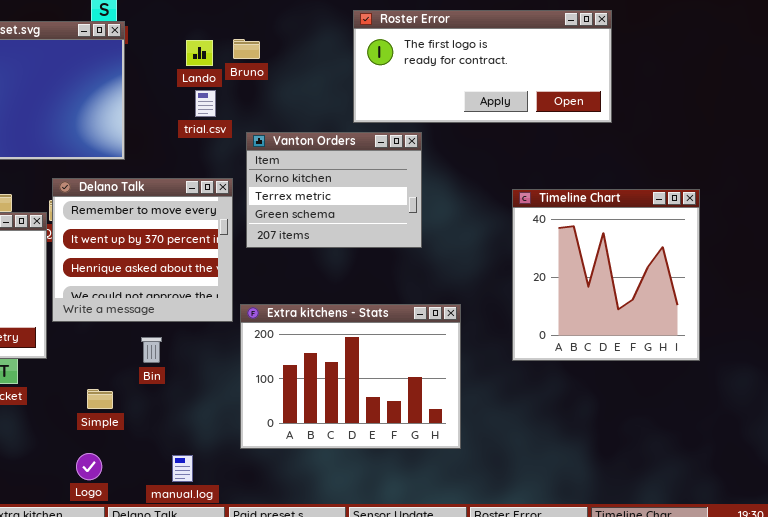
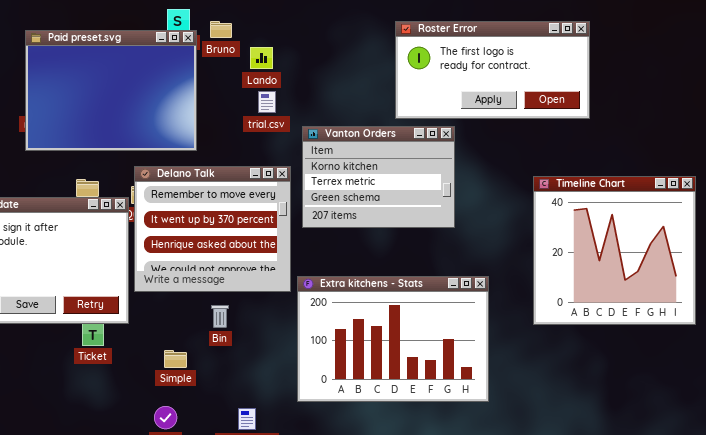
Roster Error: [353,10,612,123] -> [395,21,590,119], resized
Bruno: [233,39,260,59] -> [210,21,232,38], moved

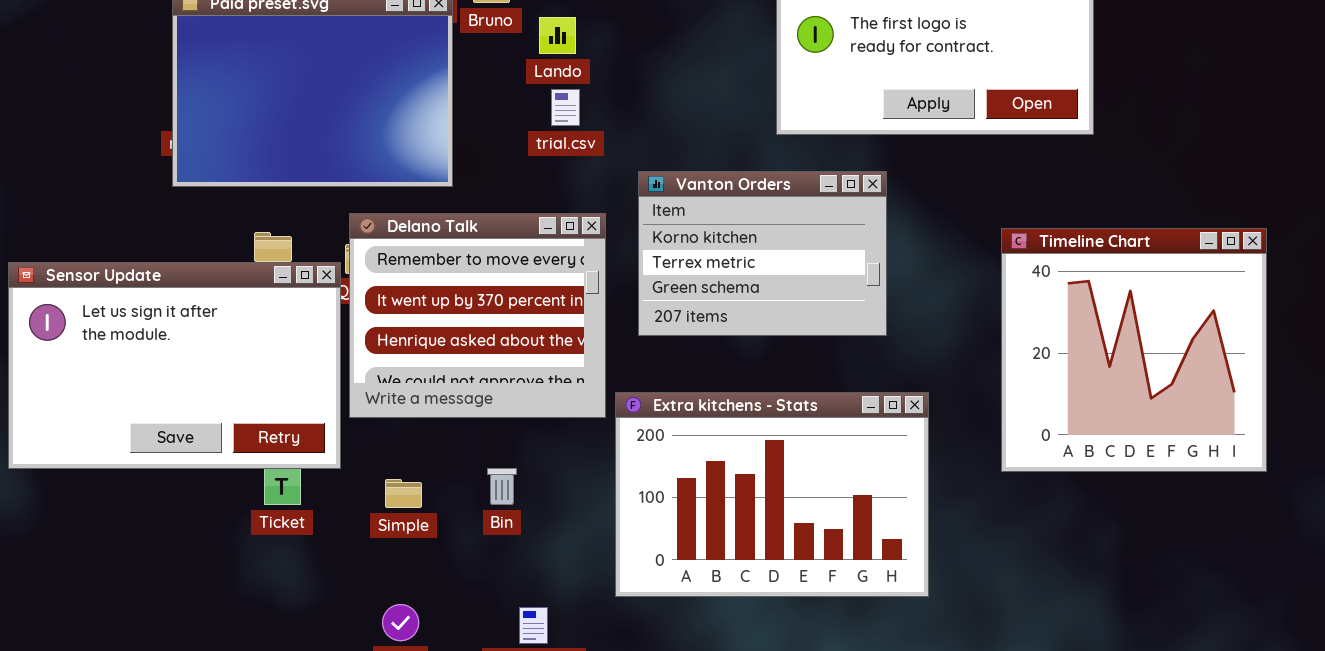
Vanton Orders: [302,126,455,228] -> [638,171,887,336], moved
Bin: [211,305,229,328] -> [487,468,517,505], moved
Simple: [164,350,187,368] -> [385,479,422,508], moved

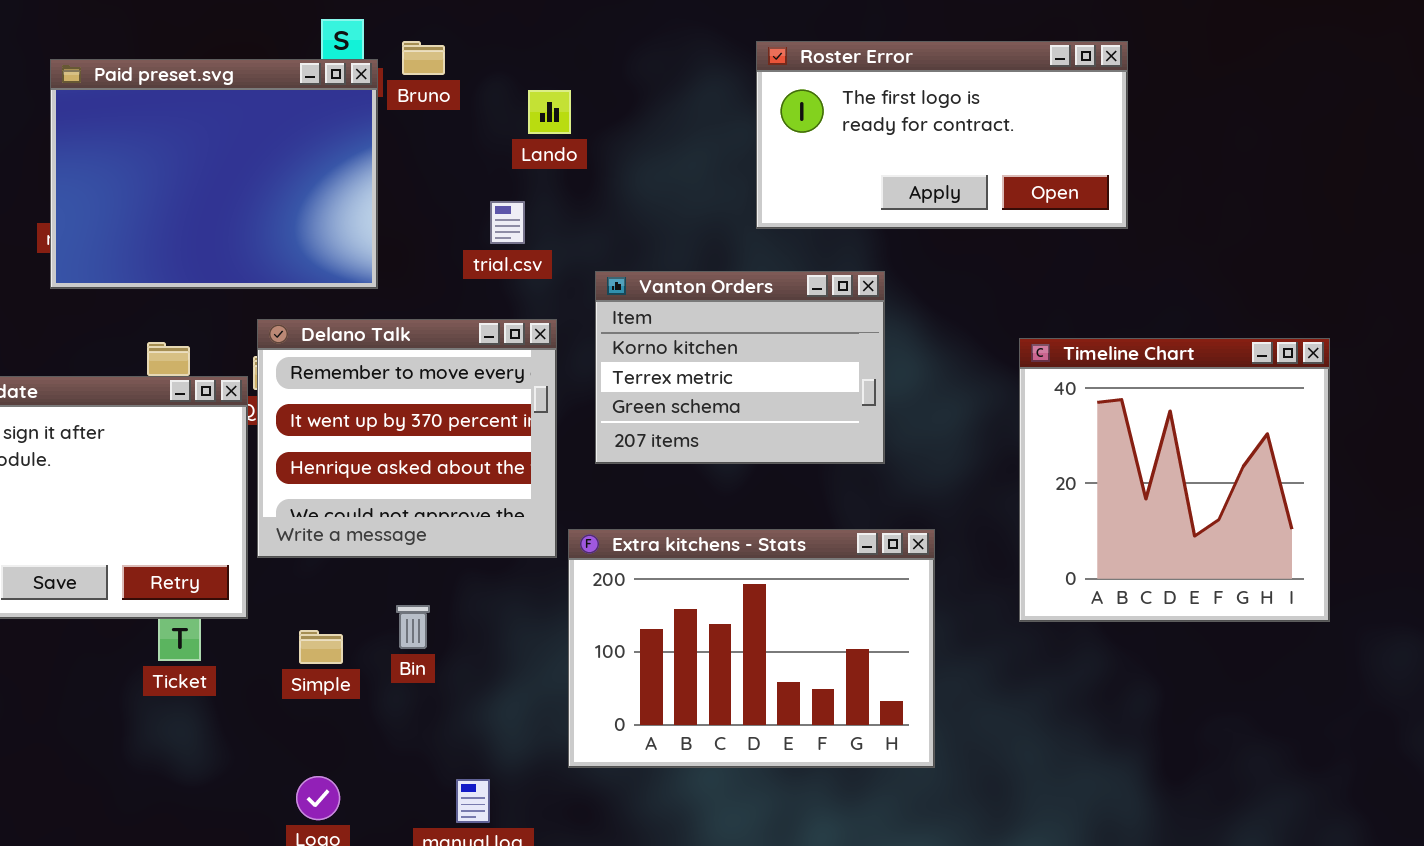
Lando: [539,17,576,54] -> [528,90,571,134], moved
trial.csv: [551,89,580,126] -> [490,201,525,244], moved
Bin: [487,468,517,505] -> [396,605,430,649], moved

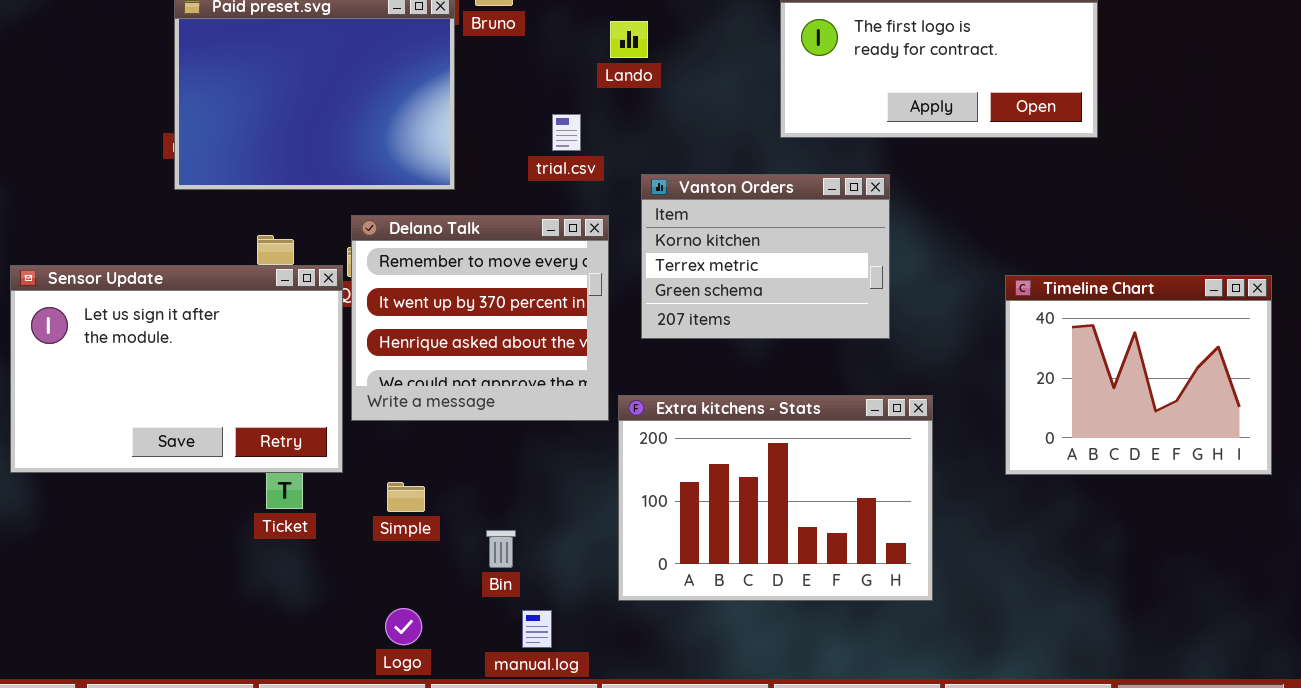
Lando: [528,90,571,134] -> [610,21,648,58], moved
Timeline Chart: [1019,338,1330,622] -> [1005,275,1272,475], resized
Bin: [396,605,430,649] -> [486,530,516,568], moved

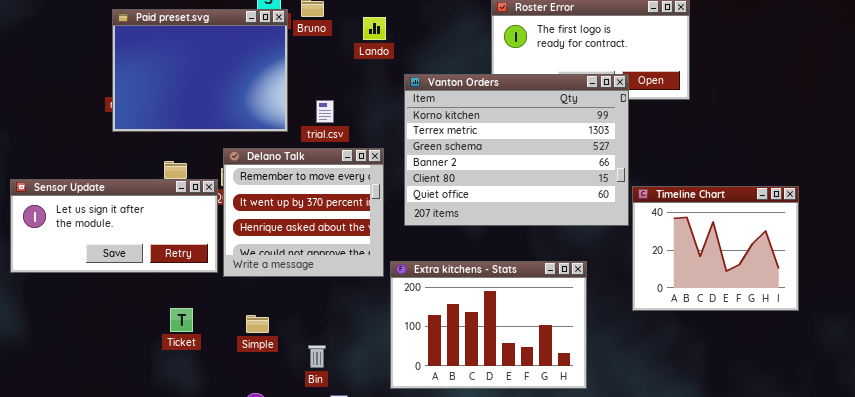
Lando: [610,21,648,58] -> [363,17,386,40], moved
trial.csv: [552,114,581,151] -> [316,100,334,123], moved
Vanton Orders: [641,174,890,339] -> [404,74,629,226], resized
Sensor Update: [10,265,343,473] -> [10,179,218,273], resized

